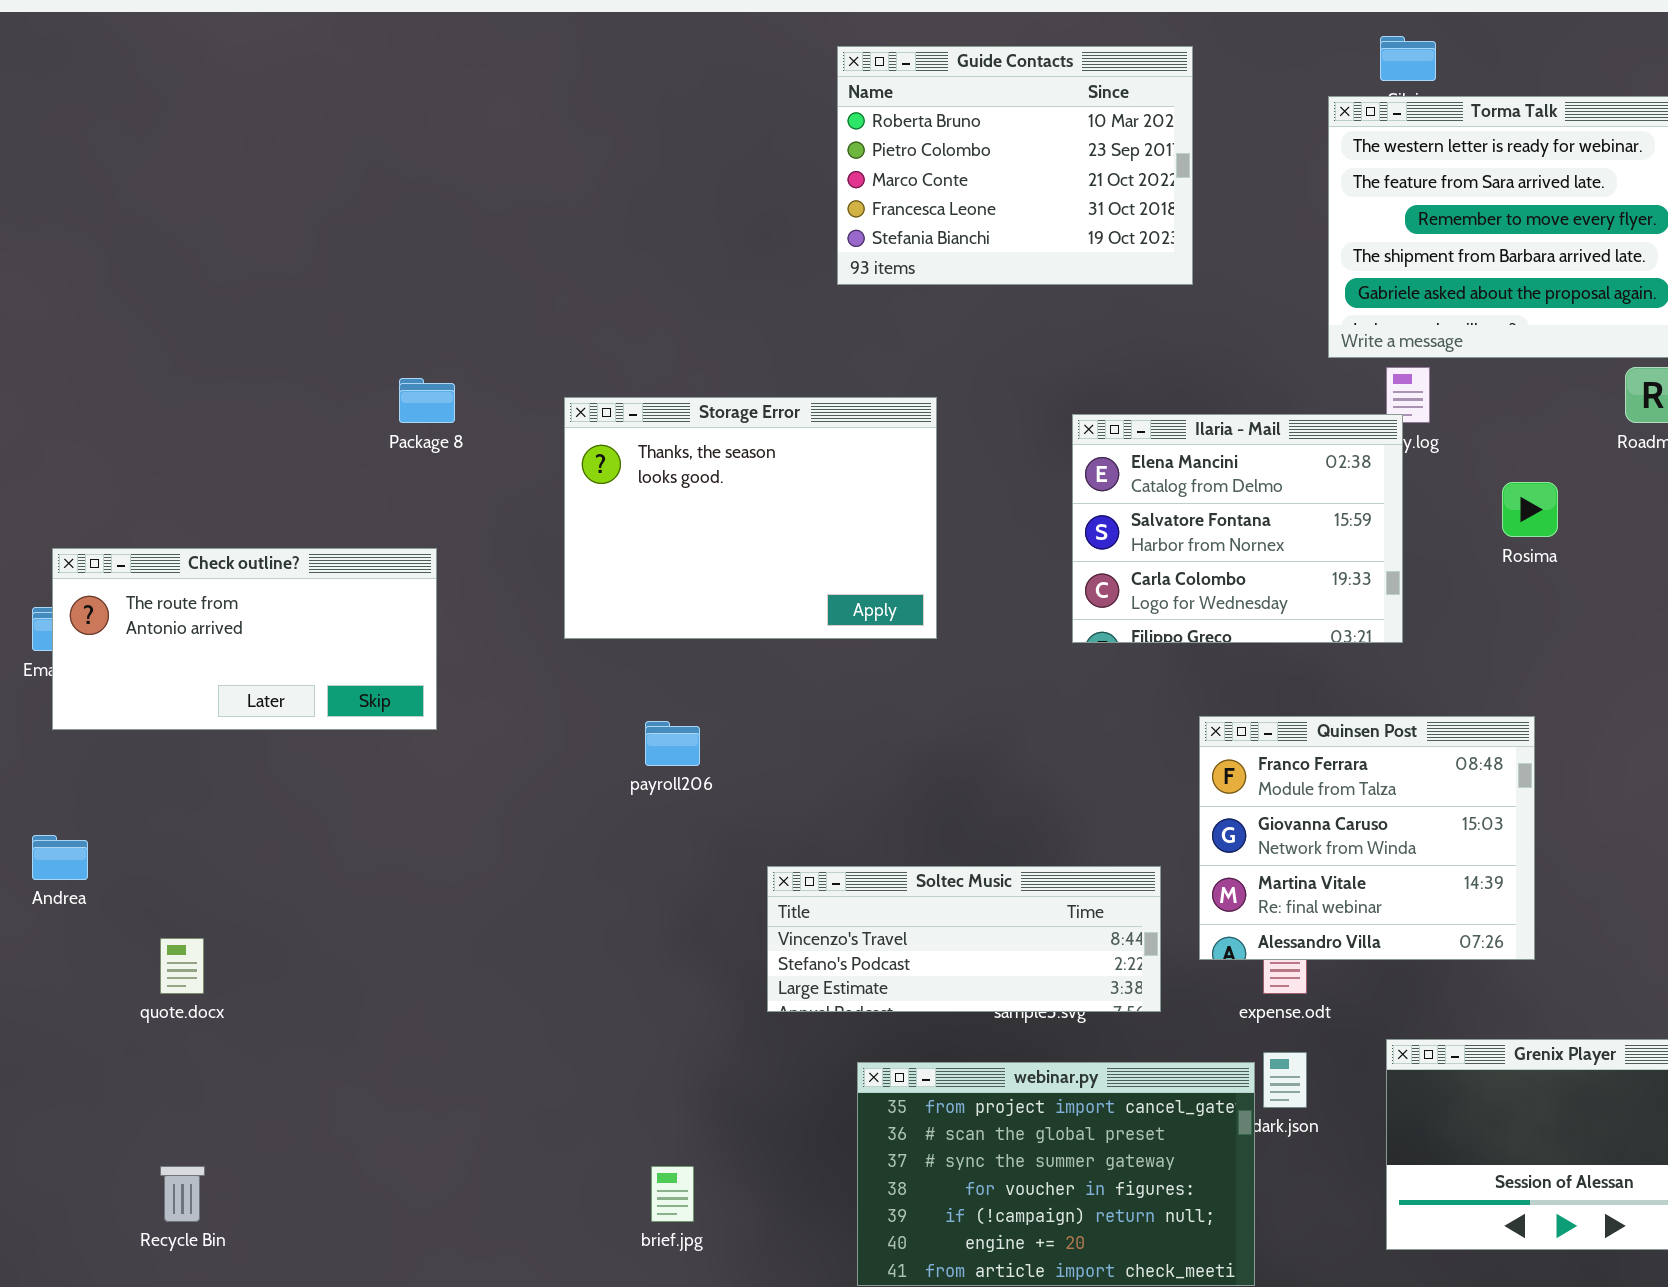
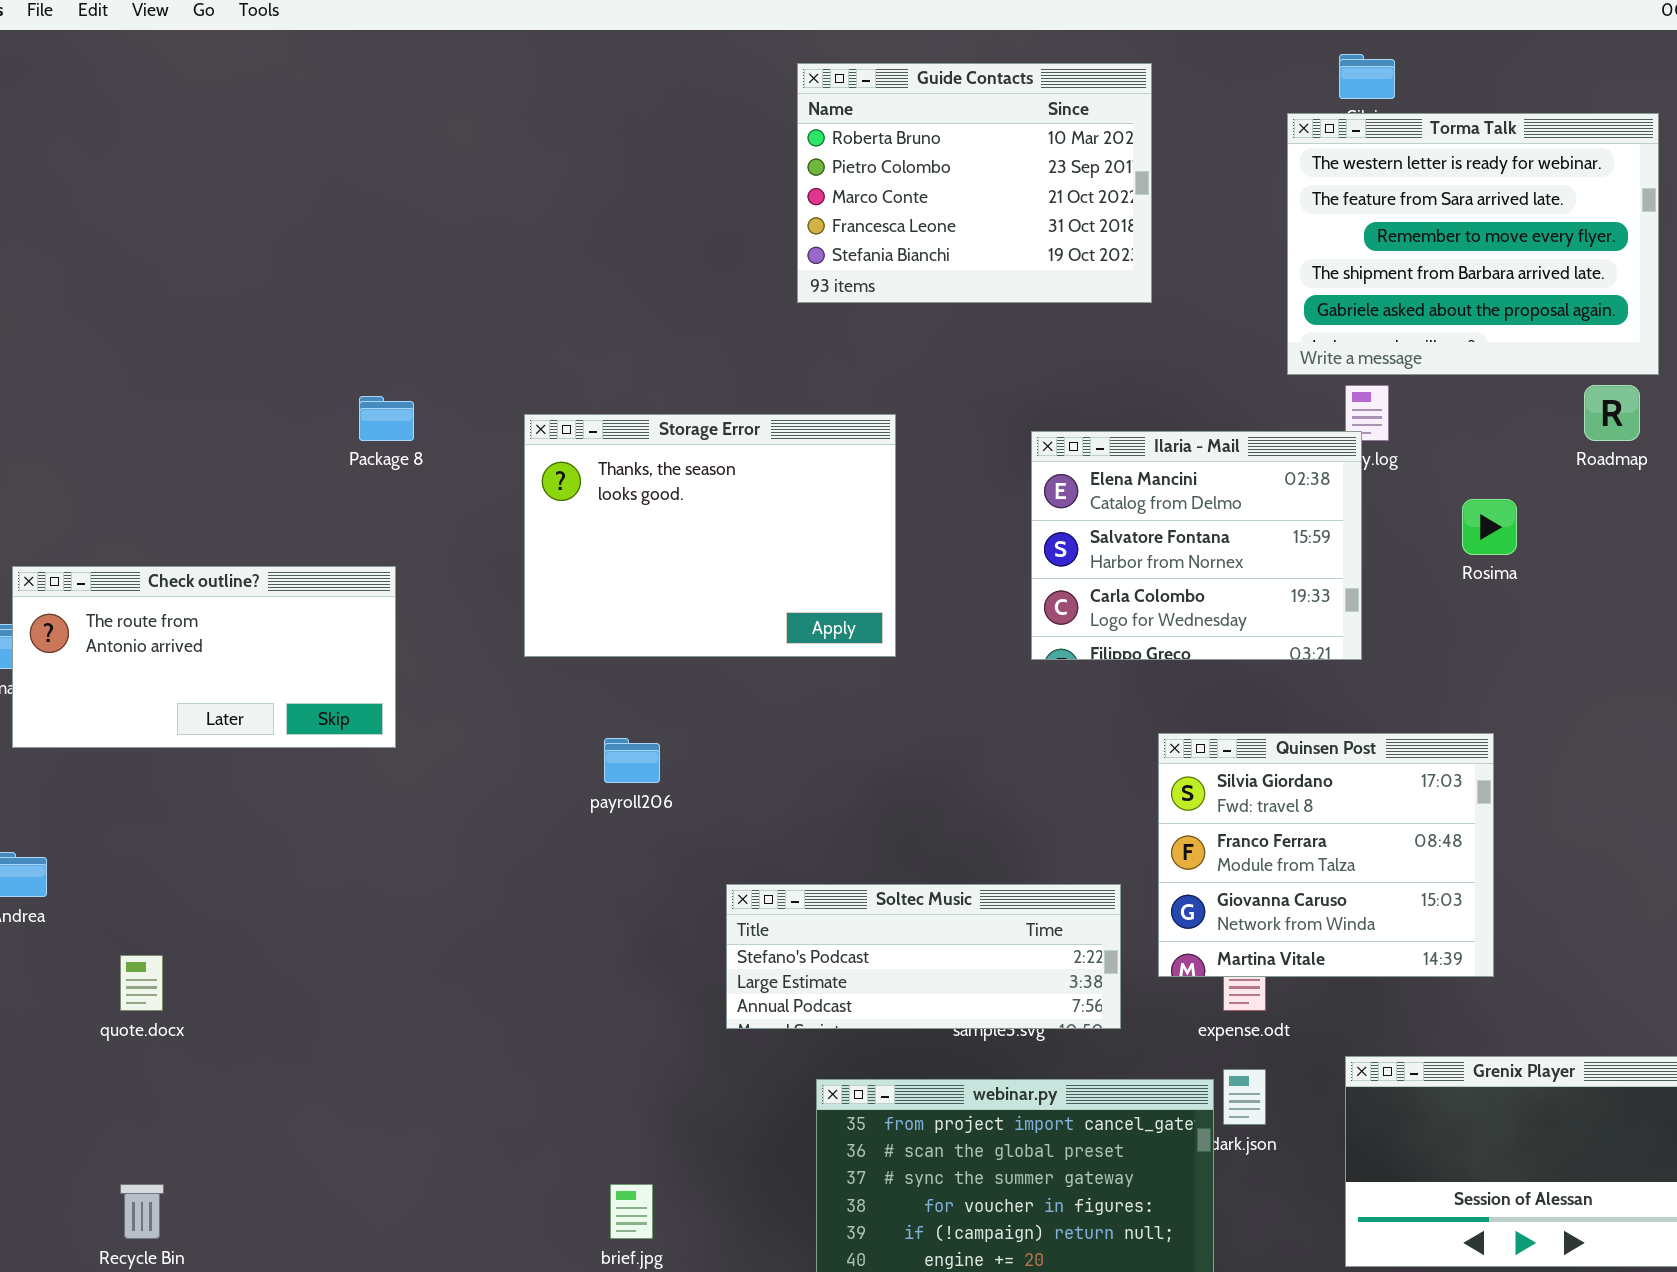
Quinsen Post: [1199,716,1535,960] -> [1158,733,1494,977], scrolled up 1 row
Soltec Music: [767,866,1161,1012] -> [726,884,1121,1029], scrolled down 1 row

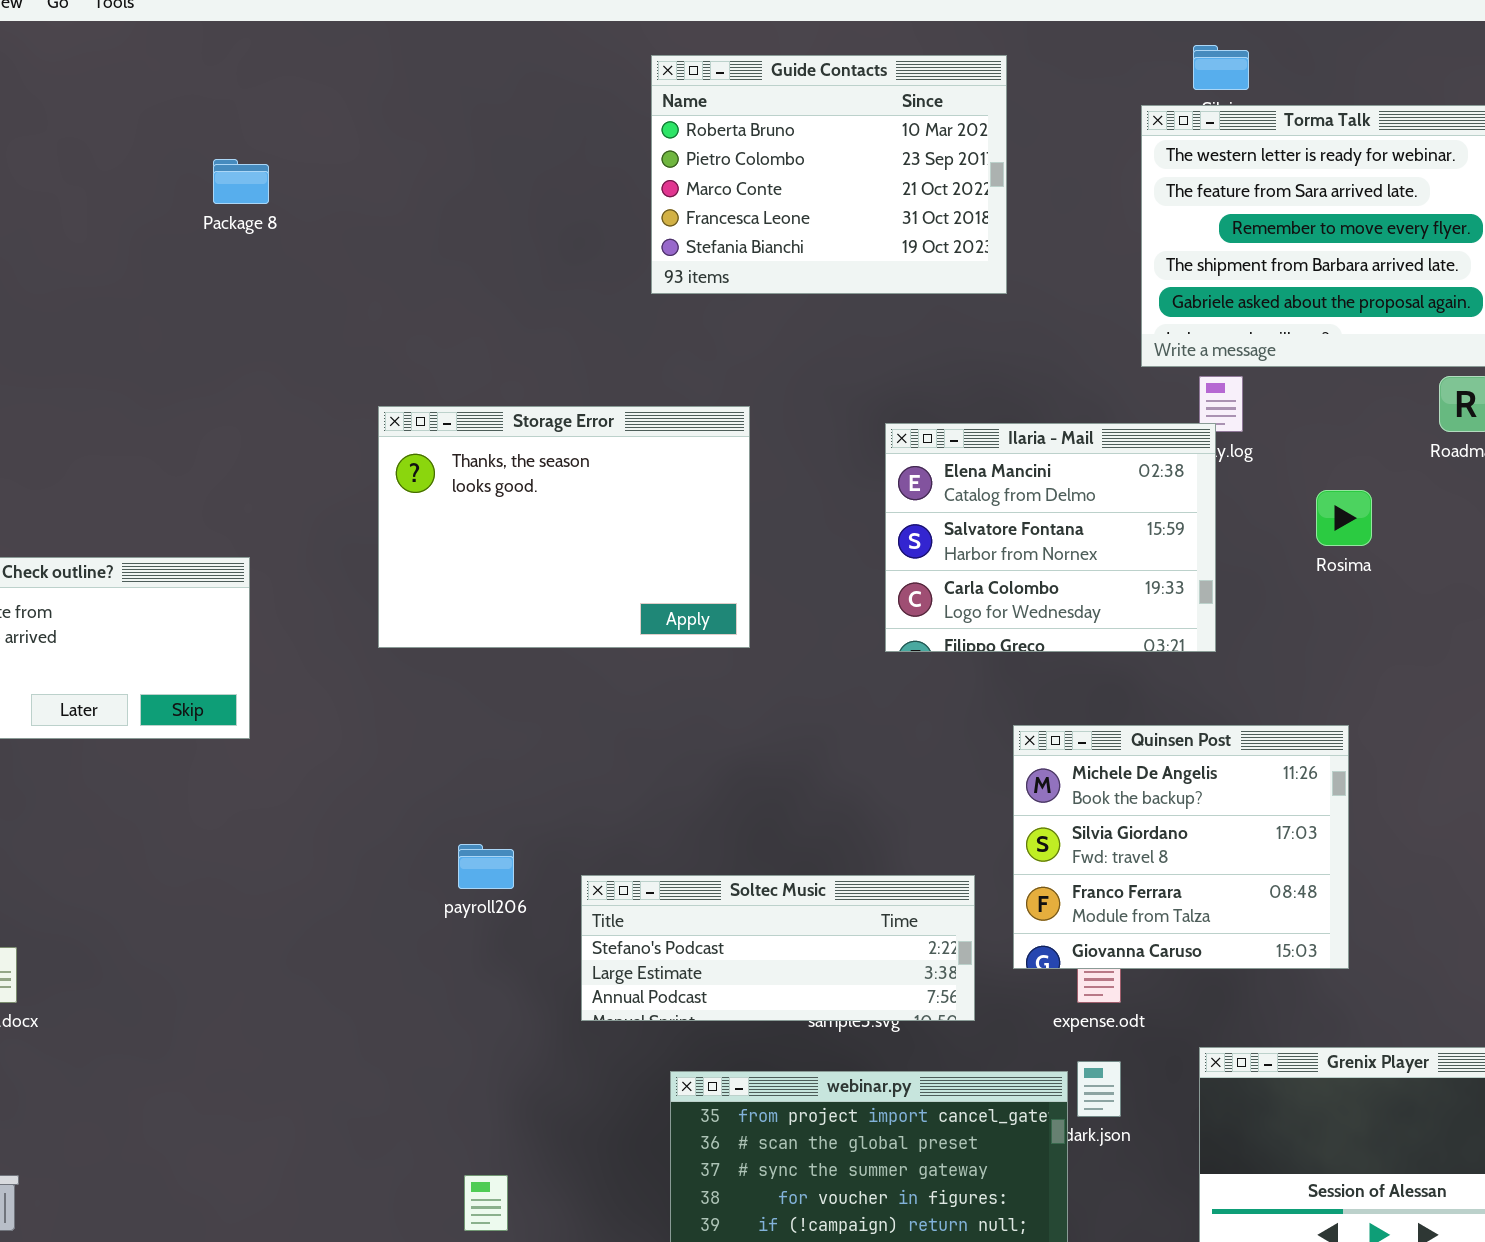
Package 8: [359,396,414,441] -> [213,159,269,204], moved
Quinsen Post: [1158,733,1494,977] -> [1013,725,1349,969], scrolled up 1 row
payroll206: [604,738,660,783] -> [458,844,514,889], moved

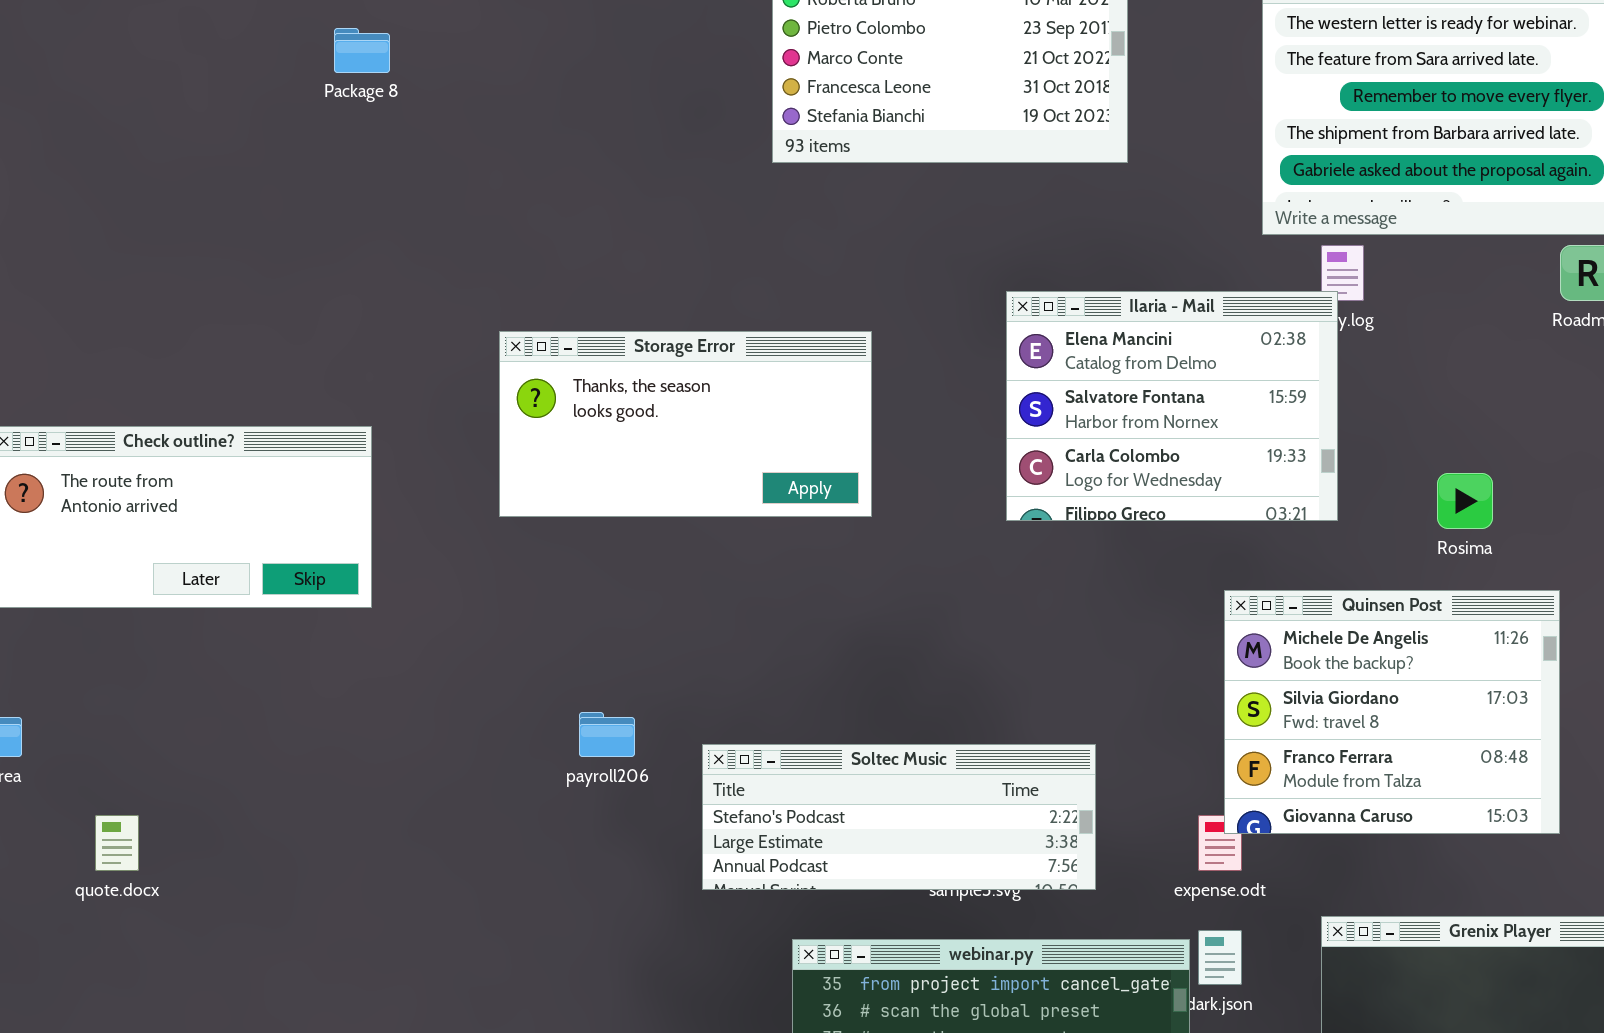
Storage Error: [378,406,750,648] -> [499,331,872,517], resized
Rosima: [1316,490,1372,546] -> [1437,473,1493,529], moved
Quinsen Post: [1013,725,1349,969] -> [1224,590,1560,834], moved

